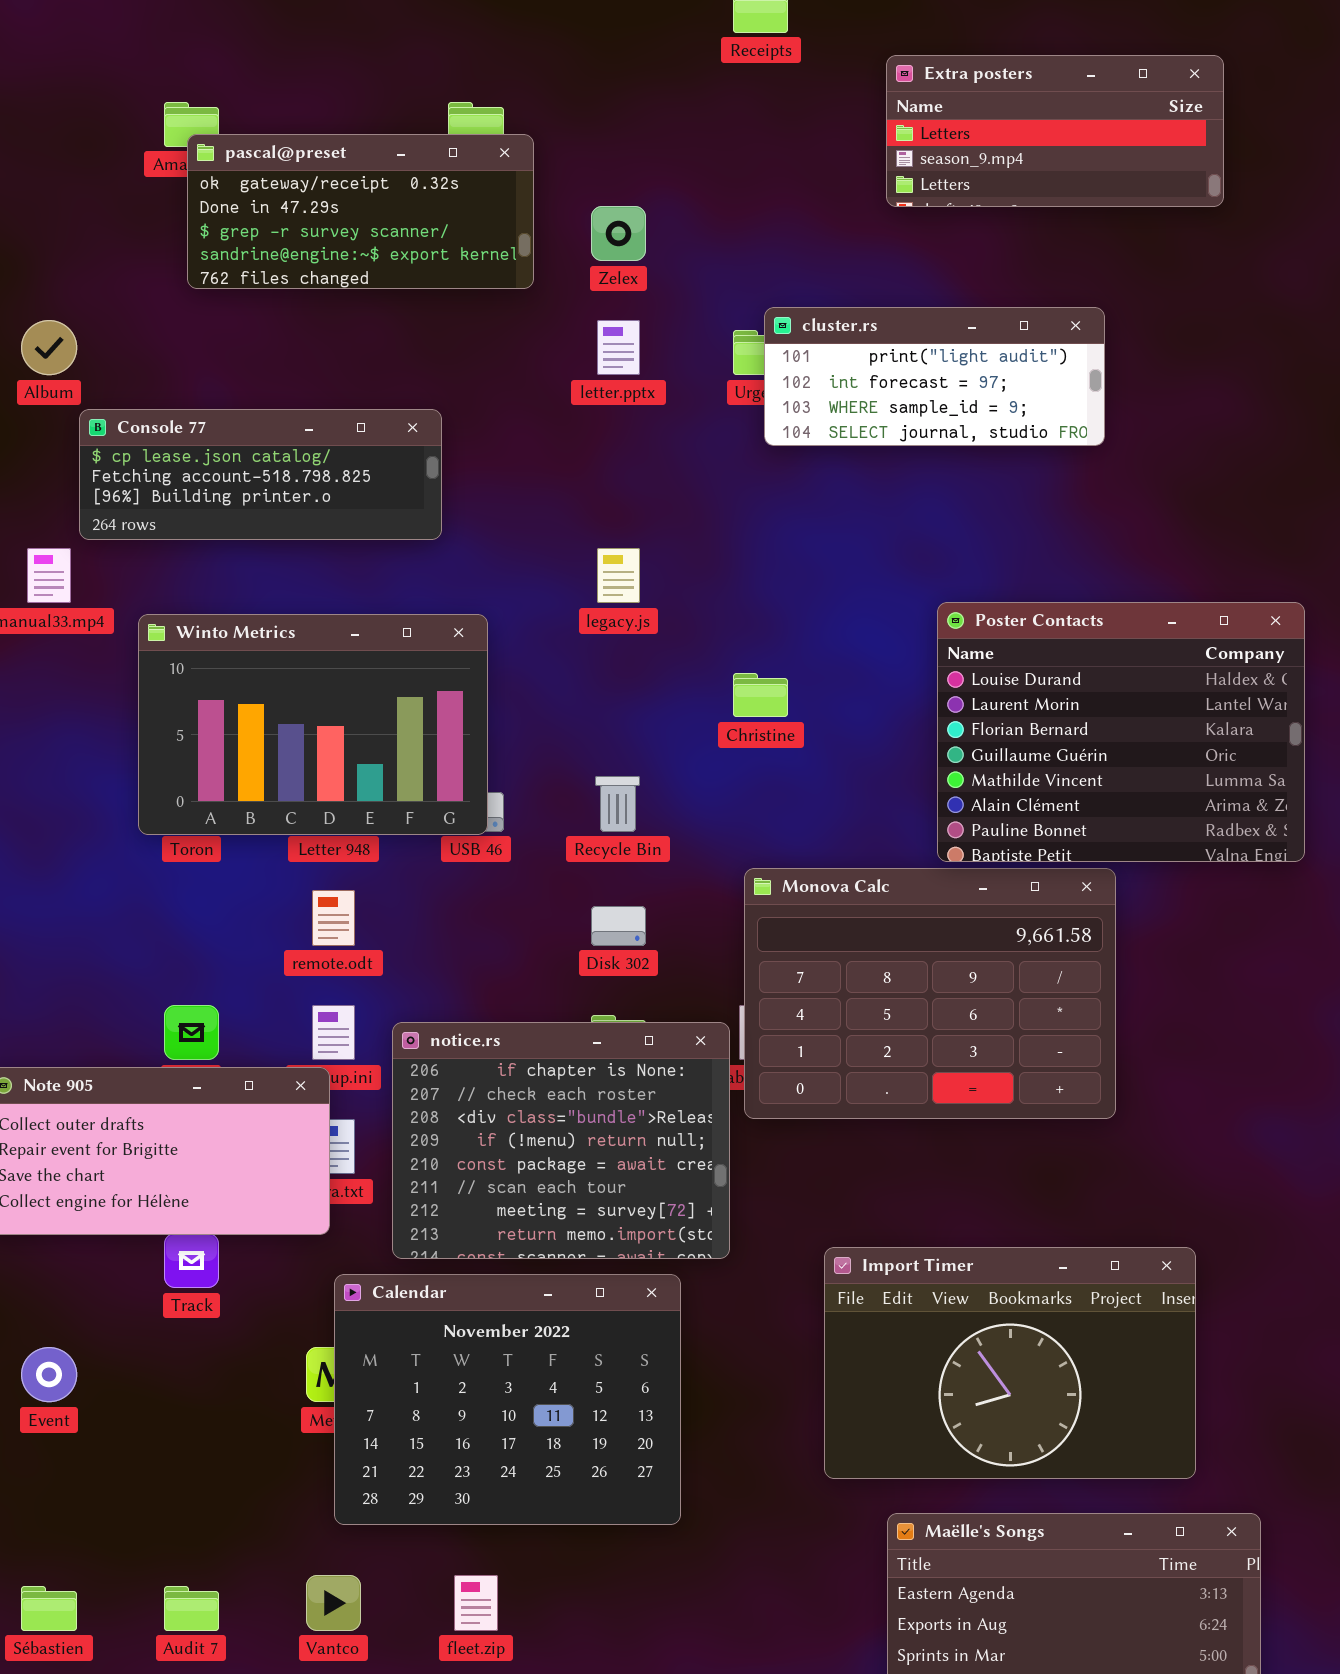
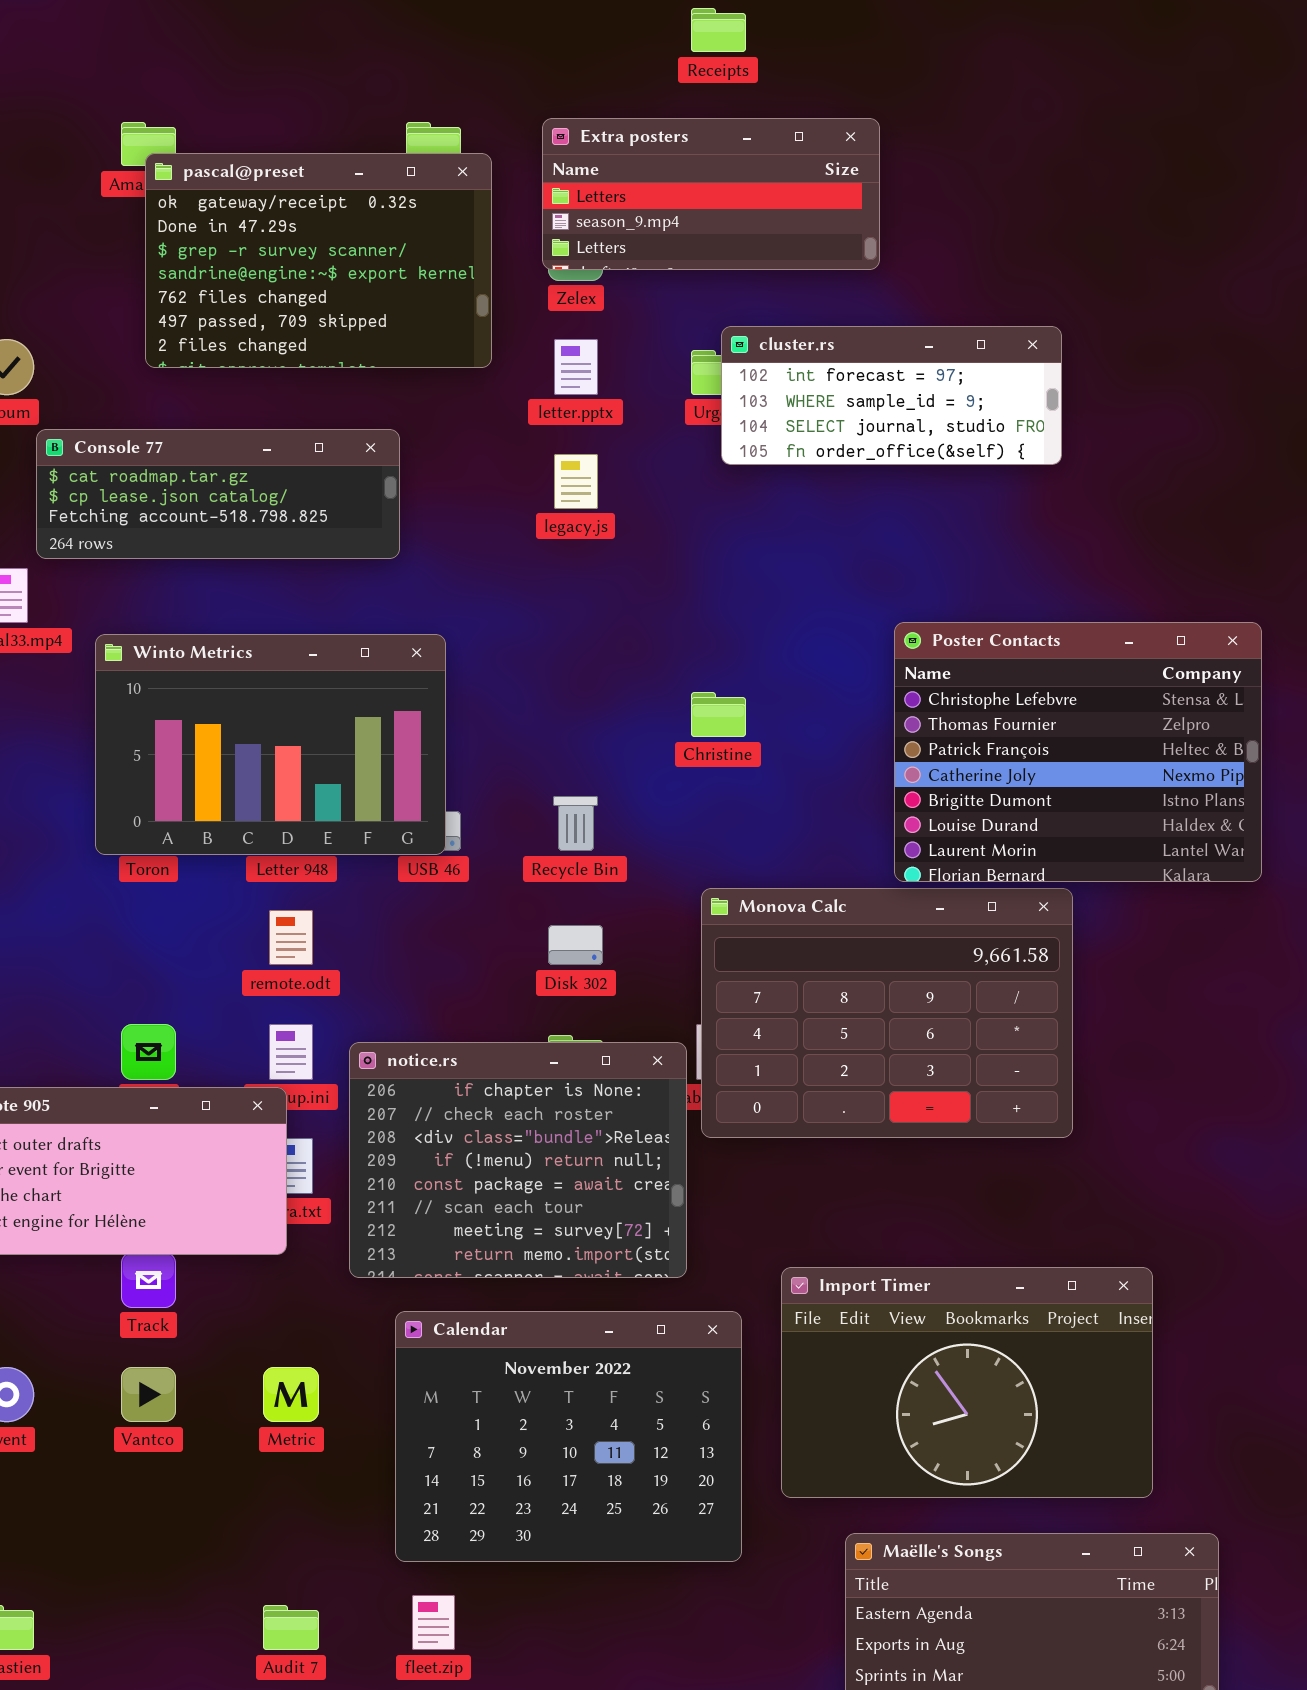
Extra posters: [886,55,1224,207] -> [542,118,880,270], moved
pascal@preset: [187,134,534,289] -> [145,153,492,368], resized
cluster.rs: [764,307,1105,446] -> [721,326,1062,465], scrolled down 1 row
Console 77: [79,409,442,540] -> [36,429,400,559], scrolled up 1 row
legacy.js: [597,548,640,603] -> [554,454,598,509], moved
Poster Contacts: [937,602,1305,862] -> [894,622,1262,882], scrolled up 5 rows
Calendar: [334,1274,681,1525] -> [395,1311,742,1562], moved
Vantco: [306,1575,361,1631] -> [121,1367,176,1422], moved
Audit 7: [164,1586,219,1631] -> [263,1605,319,1650], moved

